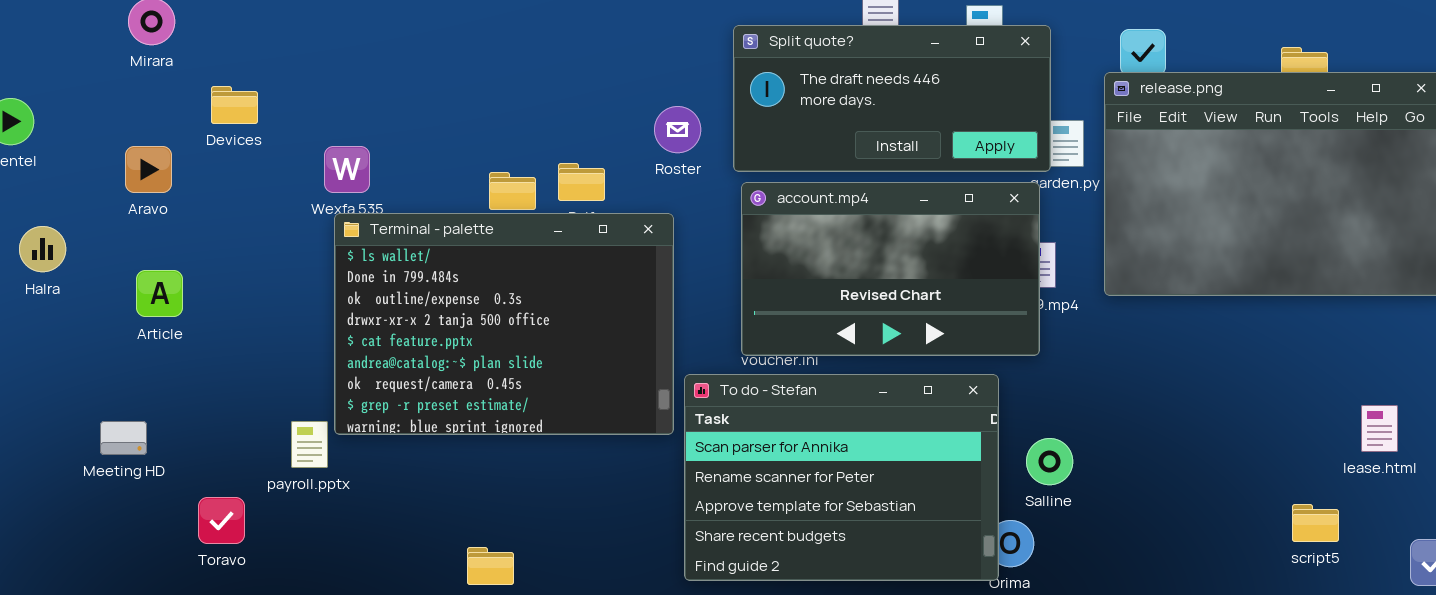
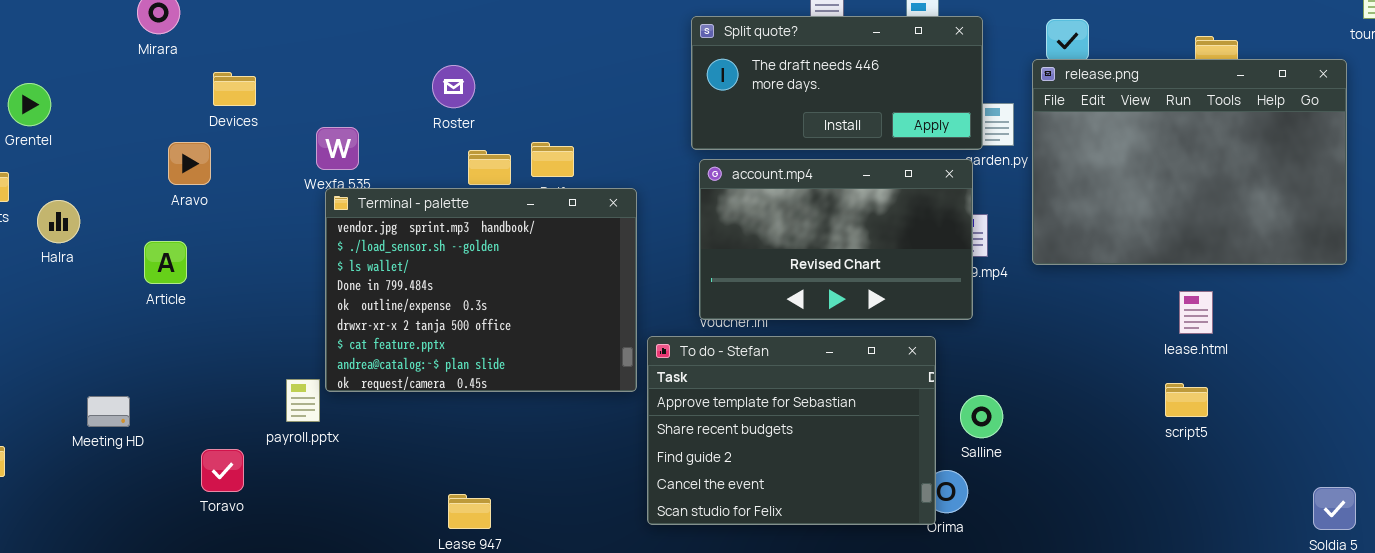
Roster: [654,106,701,153] -> [432,65,475,108], moved
Aravo: [125,146,172,193] -> [168,142,211,185], moved
Terminal - palette: [334,213,674,435] -> [325,188,637,392], scrolled up 2 rows
To do - Stefan: [684,374,999,581] -> [647,336,936,525], scrolled down 2 rows
lease.html: [1361,405,1398,452] -> [1179,291,1213,334], moved
Meeting HD: [100,421,147,455] -> [87,396,130,427], moved
script5: [1292,504,1339,542] -> [1165,383,1208,417], moved

